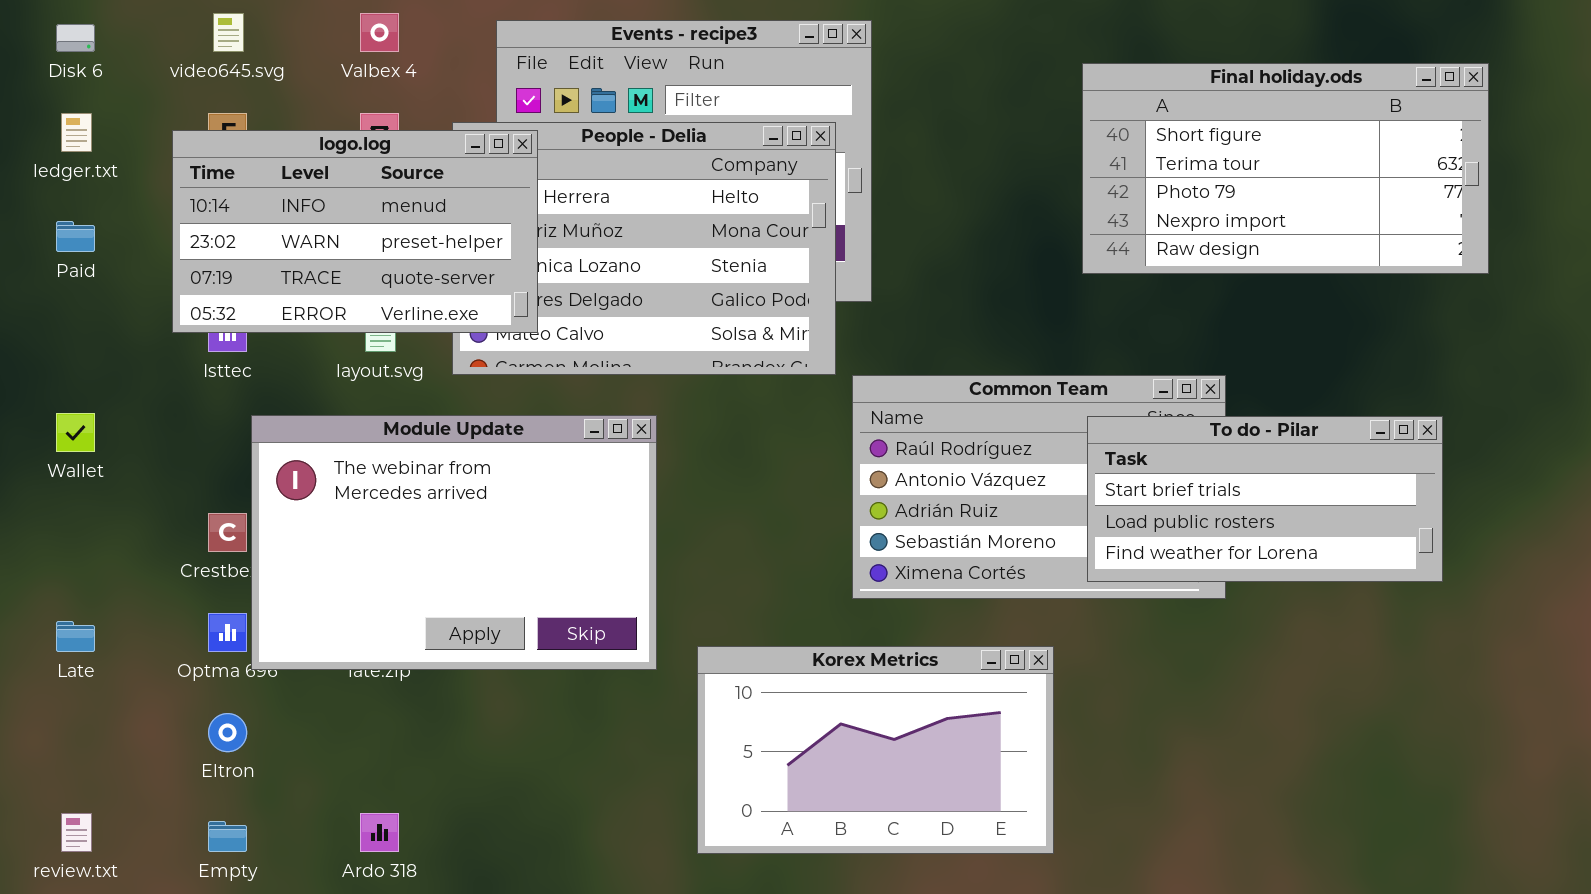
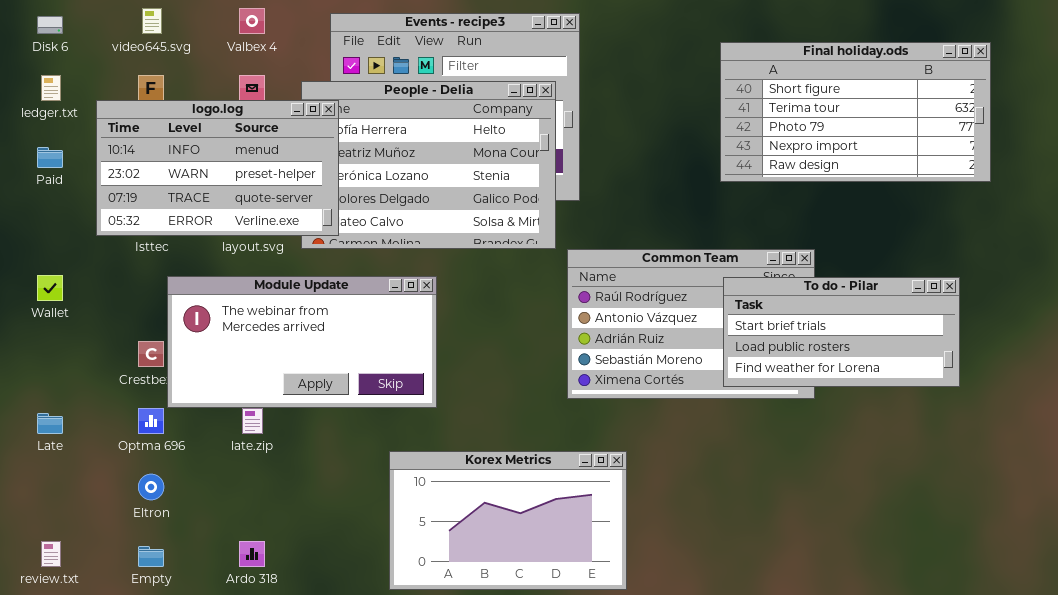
logo.log: [172,130,538,333] -> [96,100,339,236], moved
Module Update: [251,415,657,670] -> [167,276,437,408], resized
Korex Metrics: [697,646,1054,854] -> [389,451,627,590], moved

